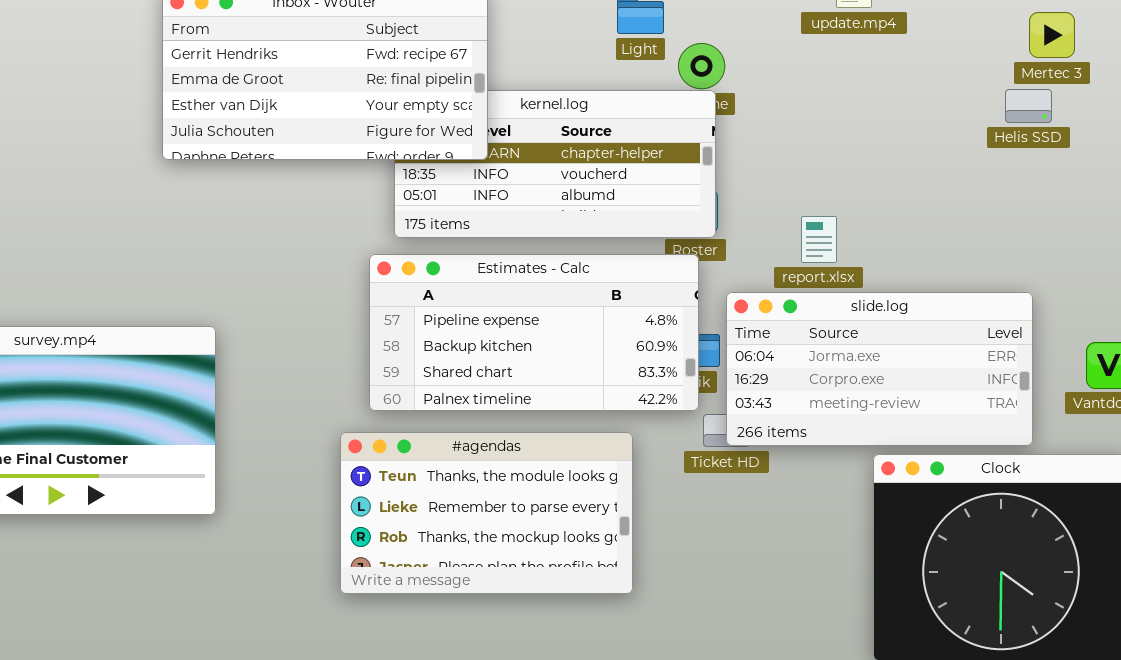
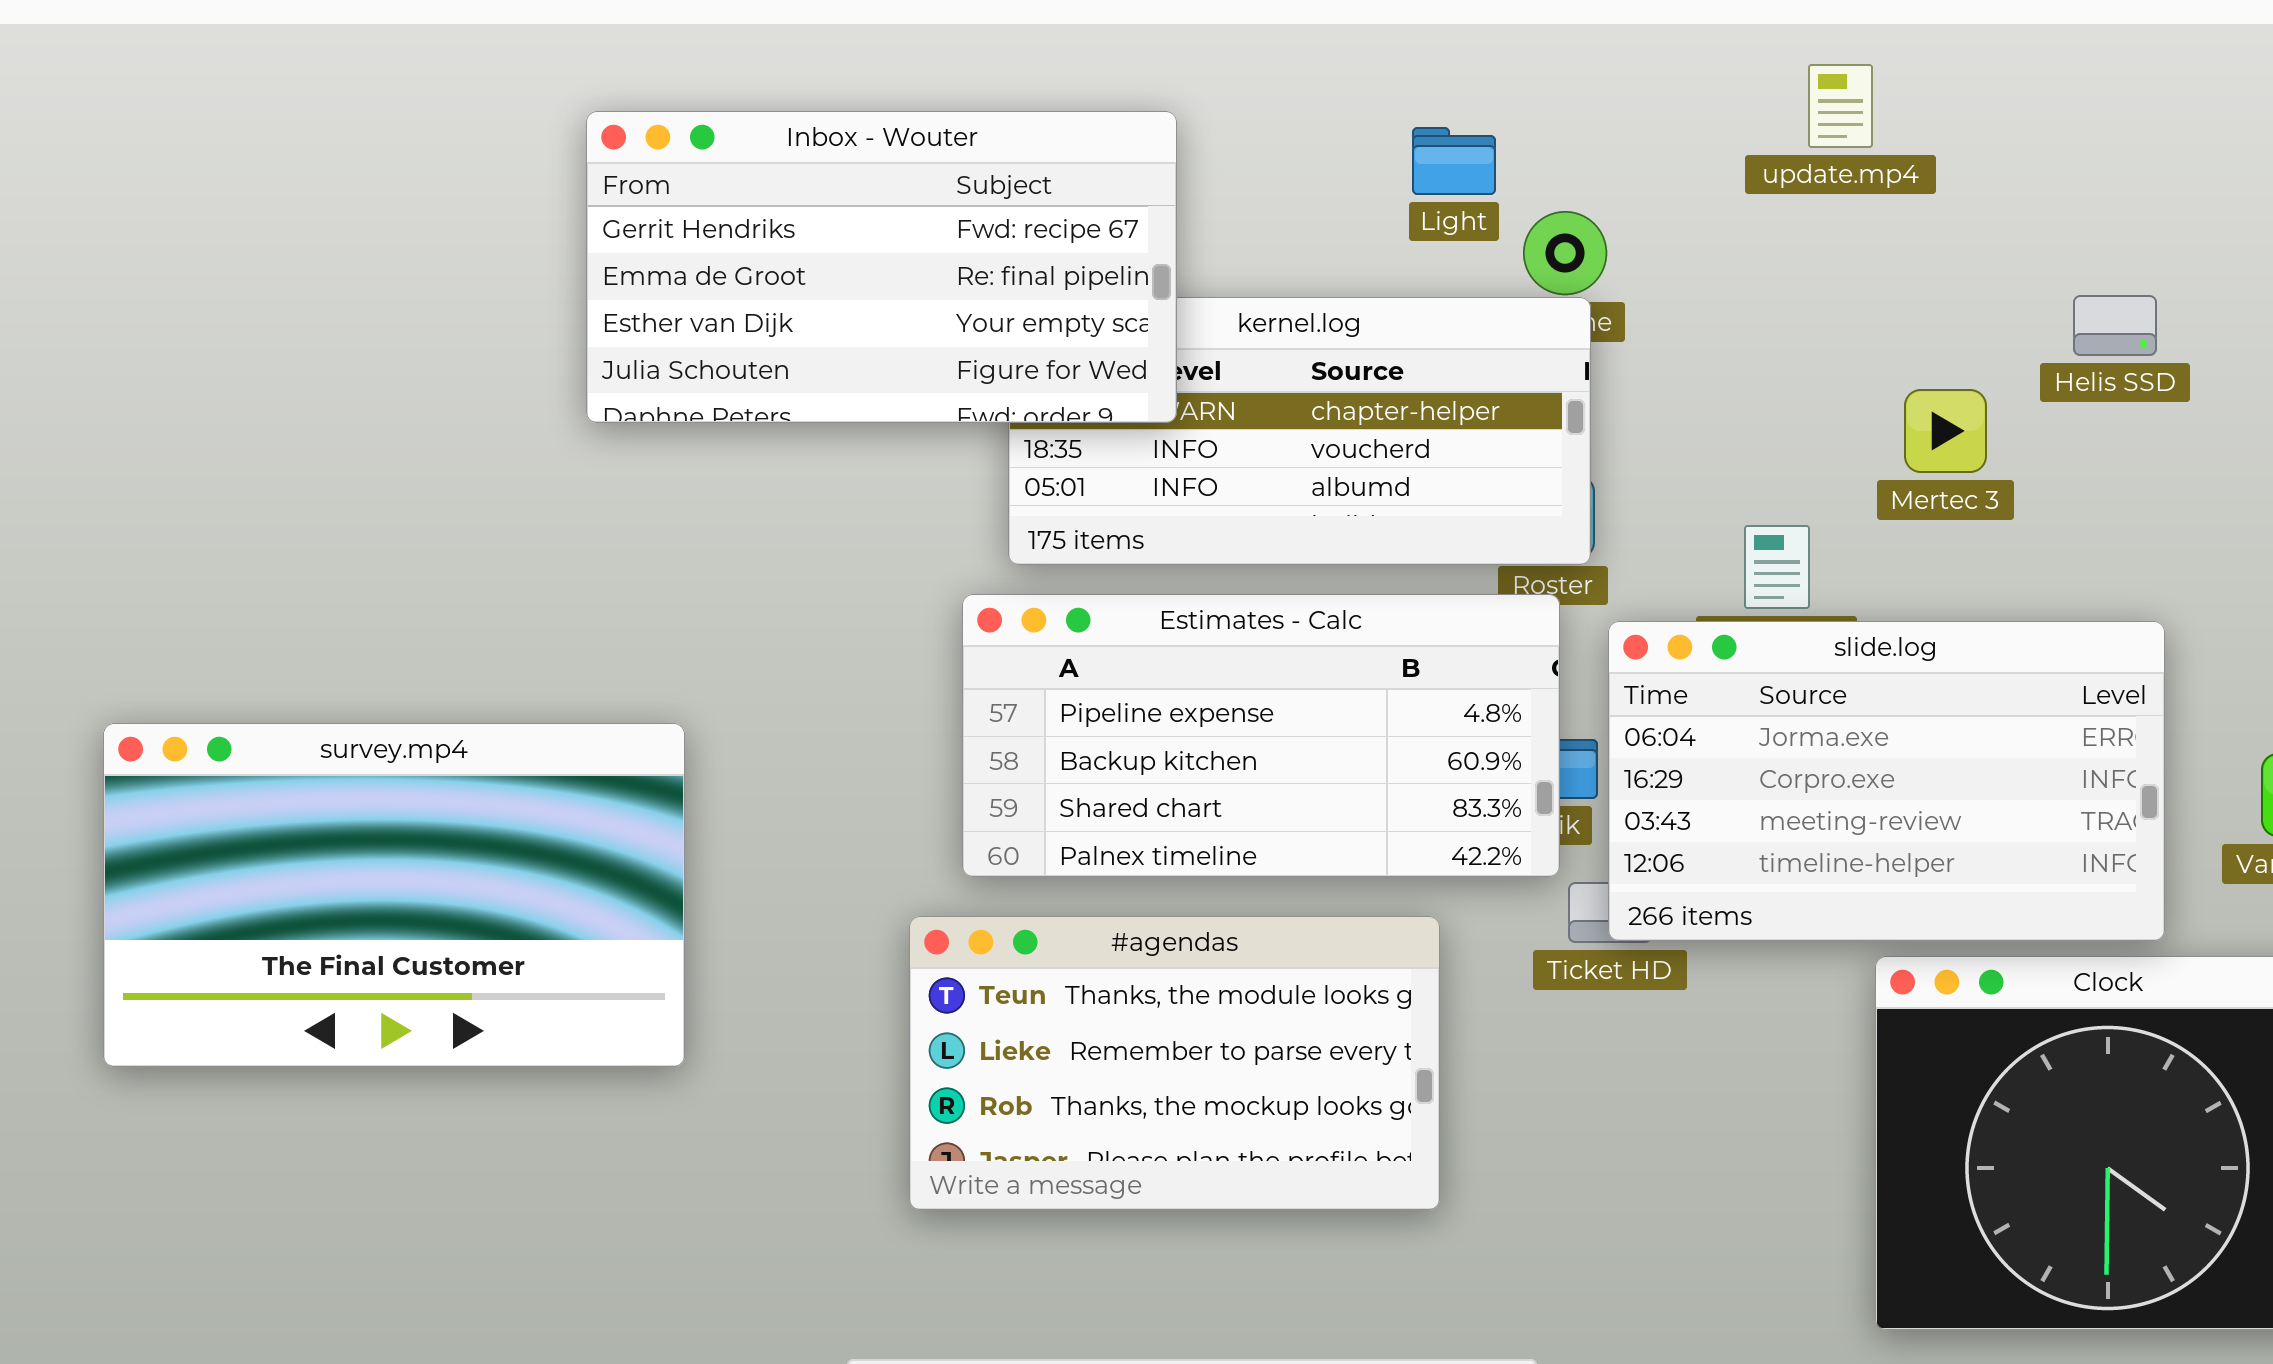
Mertec 3: [1029,12,1075,58] -> [1904,389,1987,473], moved
Helis SSD: [1005,89,1052,123] -> [2073,295,2157,356], moved
slide.log: [726,292,1033,446] -> [1608,621,2165,941], resized

